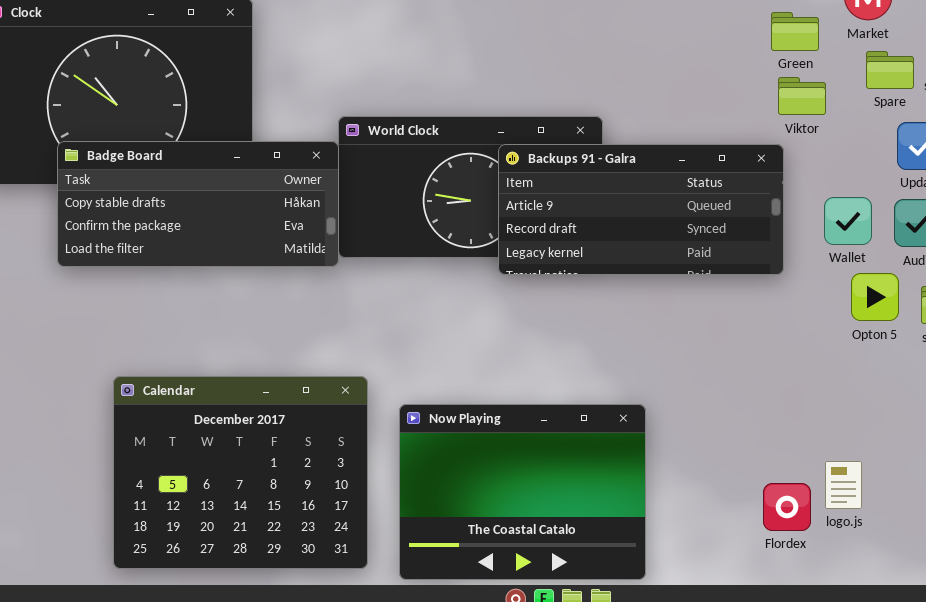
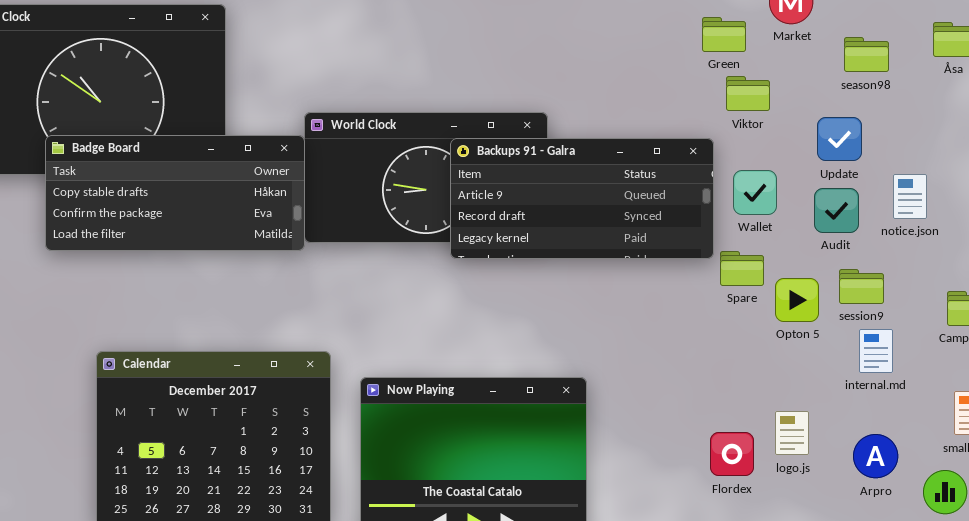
Spare: [866,51,914,89] -> [720,251,764,286], moved
Viktor: [778,77,826,115] -> [726,76,770,111], moved
Wallet: [824,197,872,245] -> [733,170,777,215], moved
Opton 5: [851,273,899,321] -> [775,278,819,322], moved
logo.js: [825,461,862,509] -> [775,411,809,455], moved
Flordex: [763,483,811,531] -> [710,432,754,476], moved

